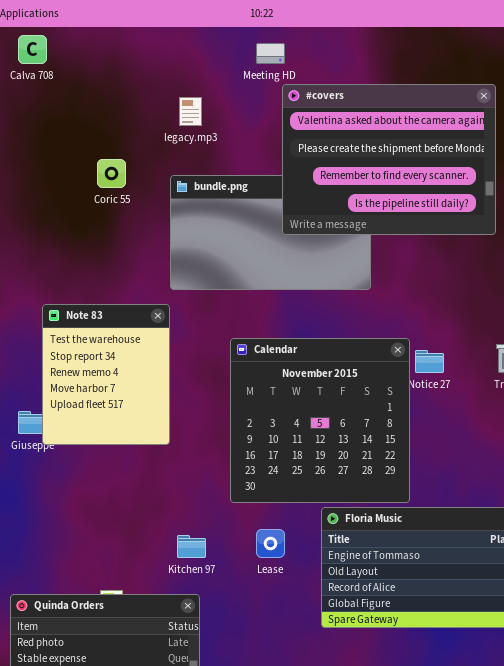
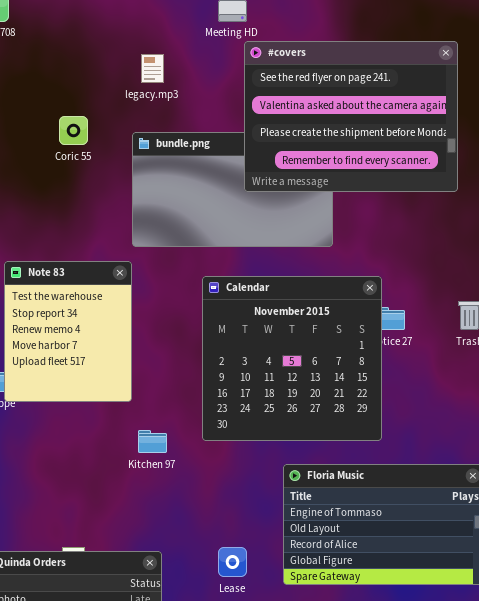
#covers: [282,84,496,235] -> [244,41,458,192], scrolled up 1 row
Calendar: [230,338,410,503] -> [202,276,382,441], moved
Lease: [256,529,285,558] -> [218,547,247,577], moved
Kitchen 97: [177,535,206,558] -> [138,430,167,453], moved

